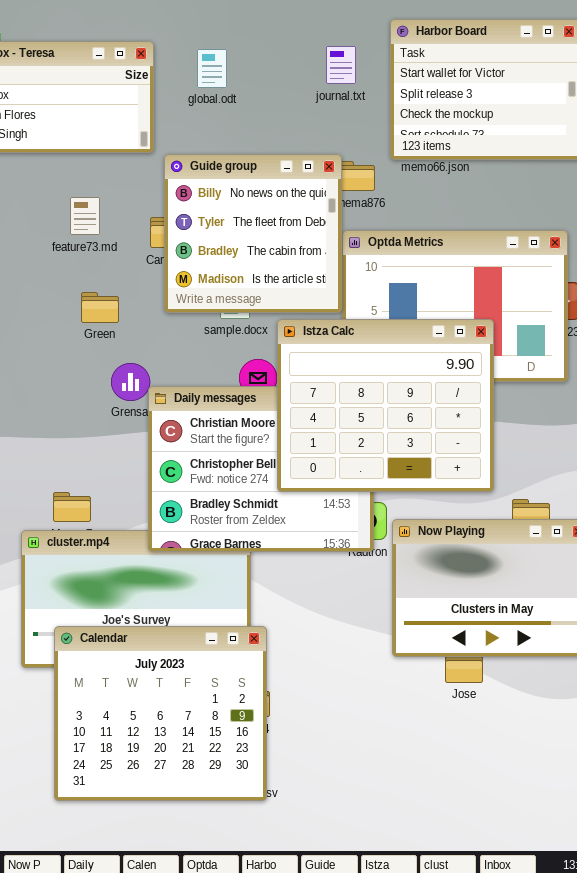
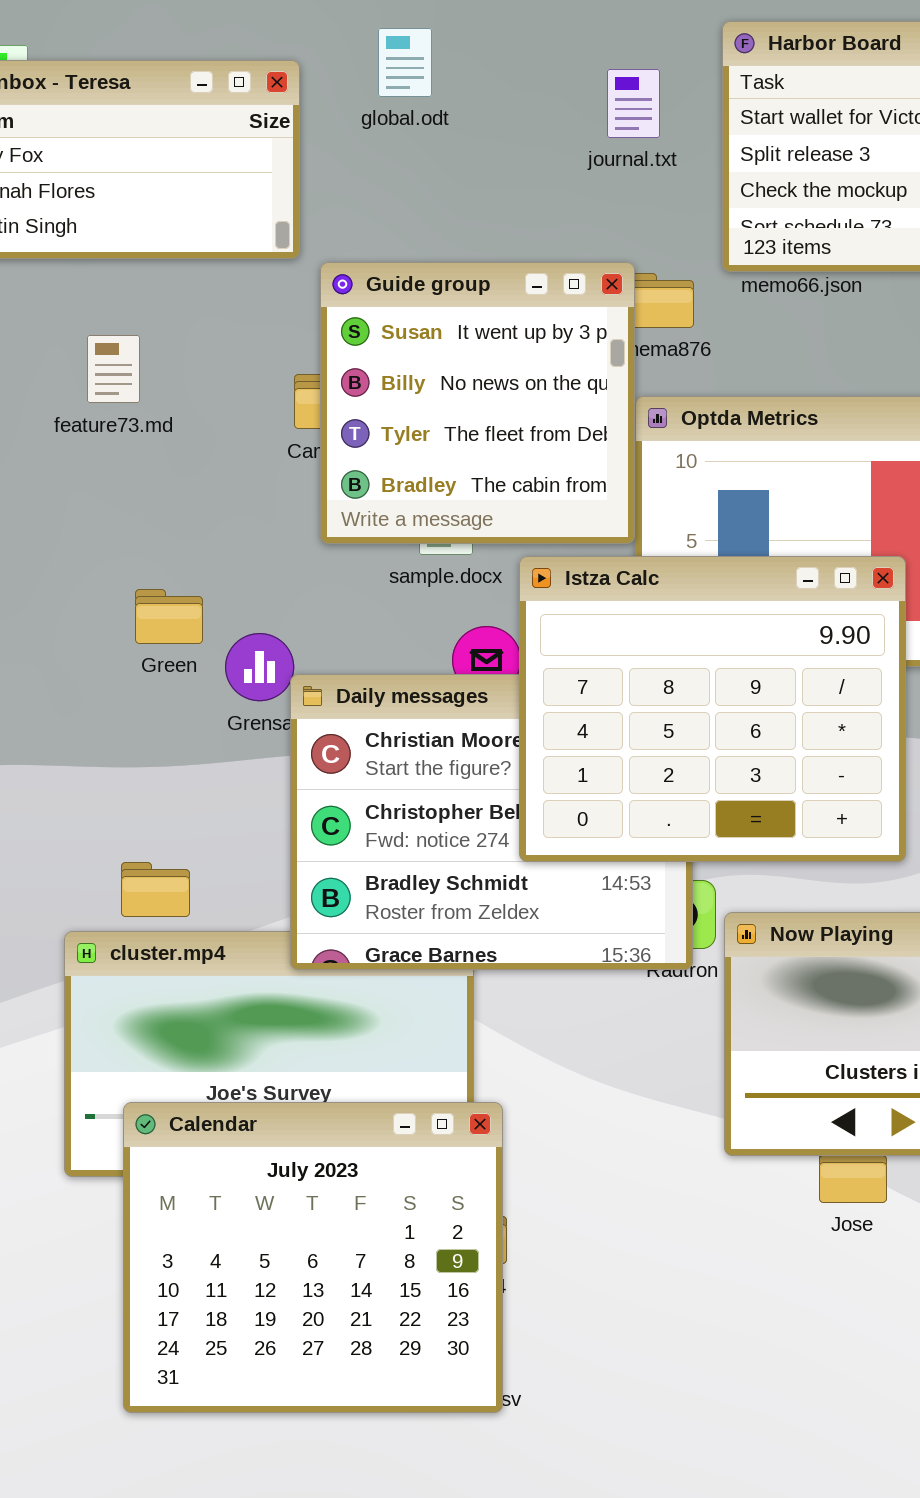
global.odt: [197,49,227,88] -> [378,28,432,97], moved
Guide group: [164,154,342,313] -> [320,262,635,544], scrolled up 1 row
feature73.md: [70,197,100,235] -> [87,335,140,403], moved
Green: [81,292,119,323] -> [135,589,203,644], moved

